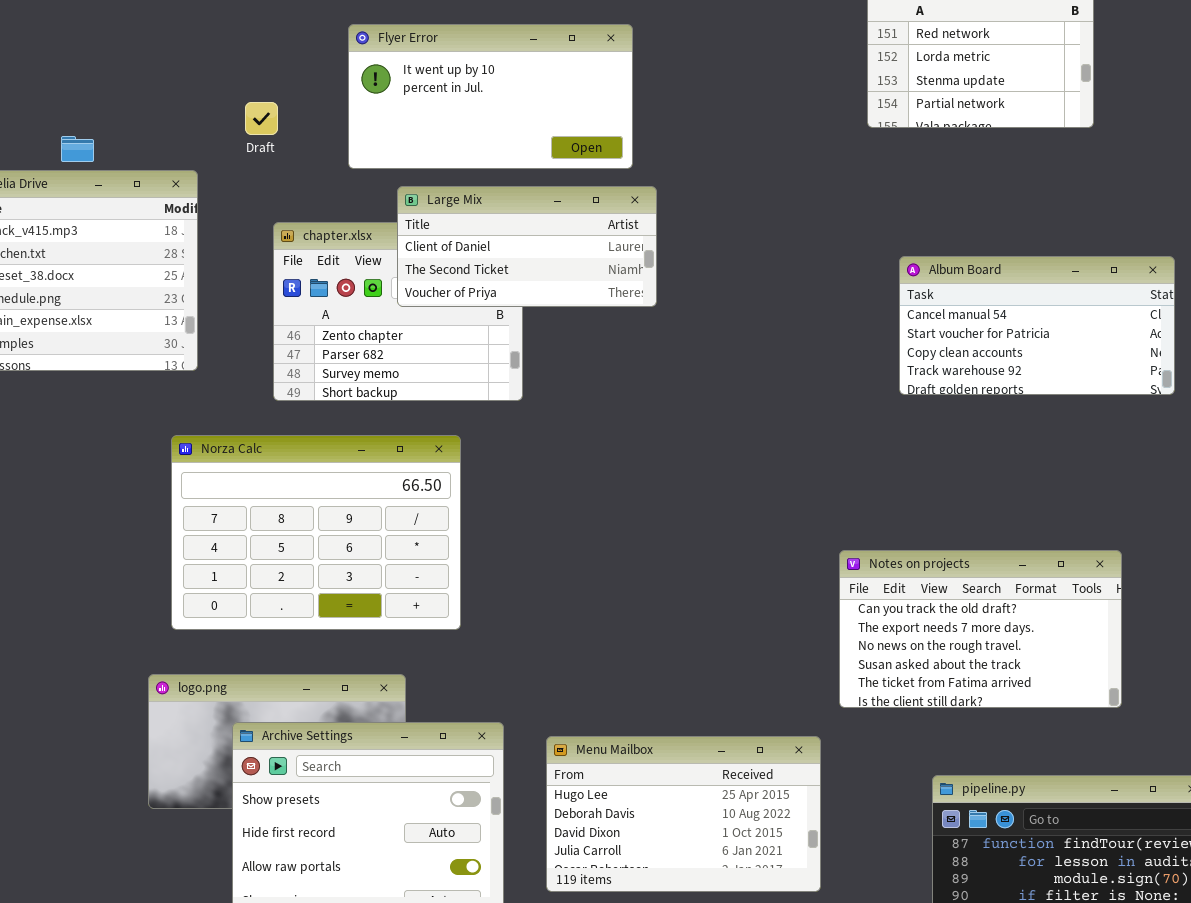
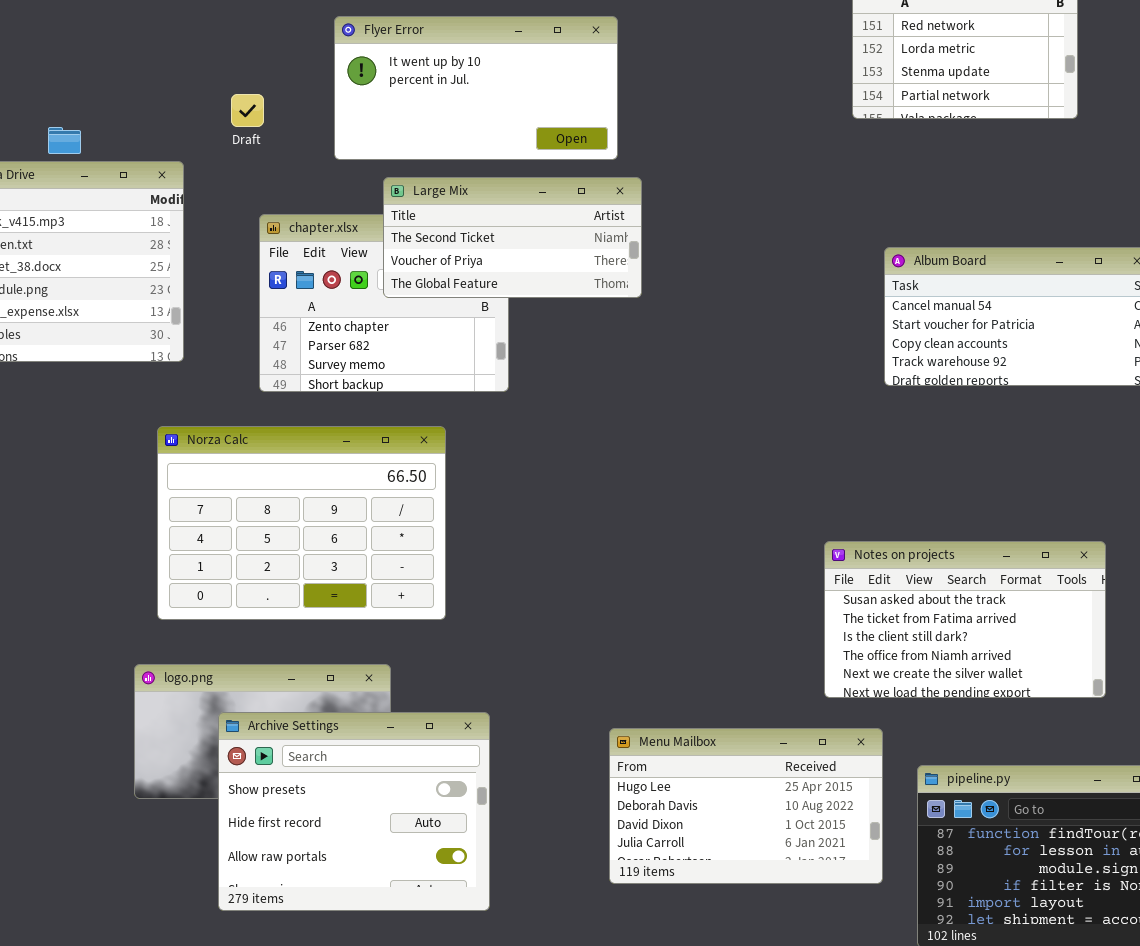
Large Mix: [397,186,657,307] -> [383,177,642,298], scrolled down 1 row
Notes on projects: [839,550,1122,708] -> [824,541,1106,698], scrolled down 3 rows
Menu Mailbox: [546,736,821,892] -> [609,728,883,884], moved

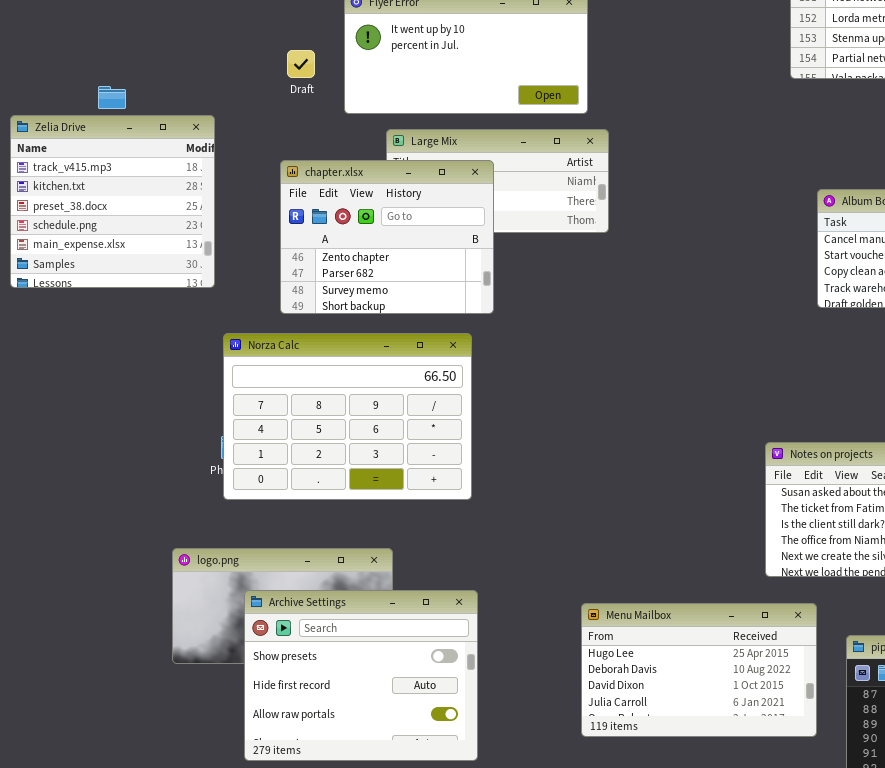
Draft: [231,94,264,127] -> [287,50,315,78], moved
chapter.xlsx: [259,214,509,392] -> [280,160,494,314], raised
Norza Calc: [157,426,446,620] -> [223,333,472,500], moved

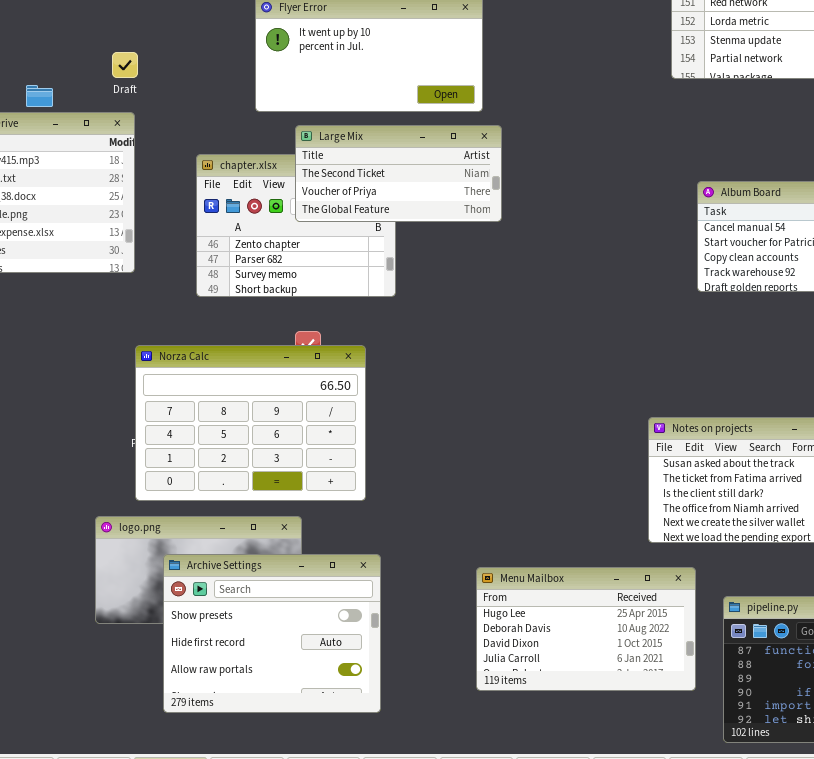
Draft: [287,50,315,78] -> [112,52,138,78], moved
Large Mix: [386,129,609,233] -> [295,125,502,222], raised
Norza Calc: [223,333,472,500] -> [135,345,366,501], moved

